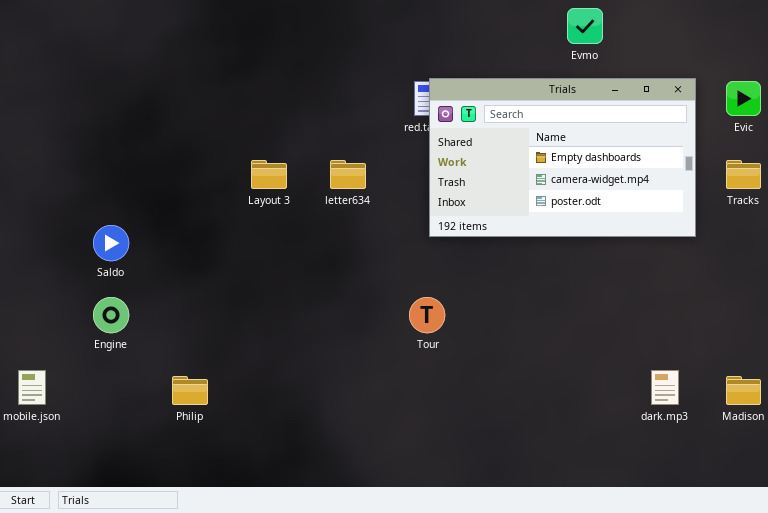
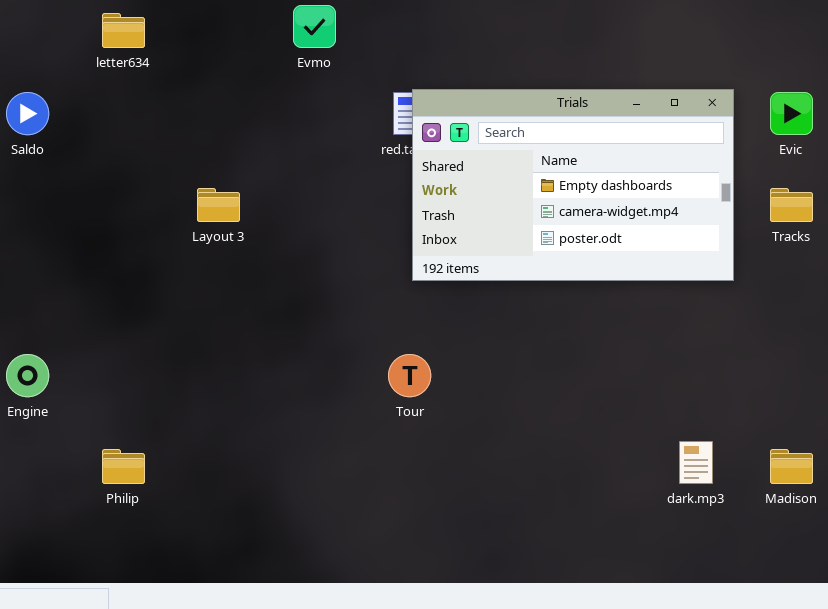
Evmo: [567,8,603,44] -> [293,5,336,48], moved
letter634: [330,160,366,189] -> [102,13,145,48], moved
Saldo: [93,225,129,261] -> [6,92,49,135], moved

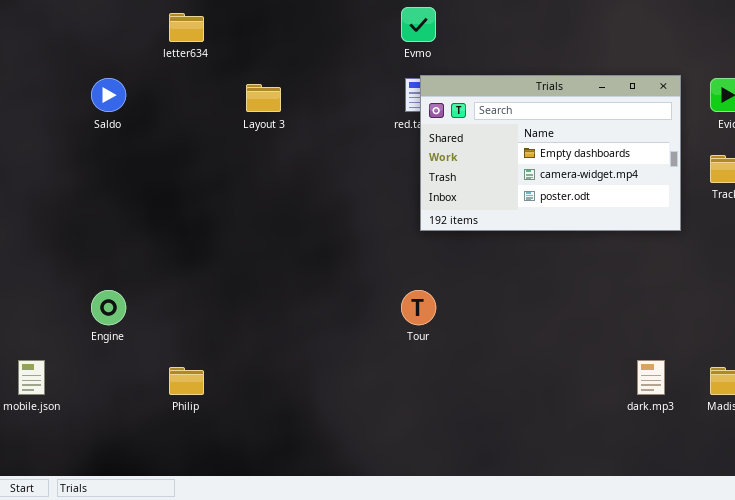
Evmo: [293,5,336,48] -> [401,7,436,42], moved
Layout 3: [197,188,240,222] -> [246,84,281,112], moved

